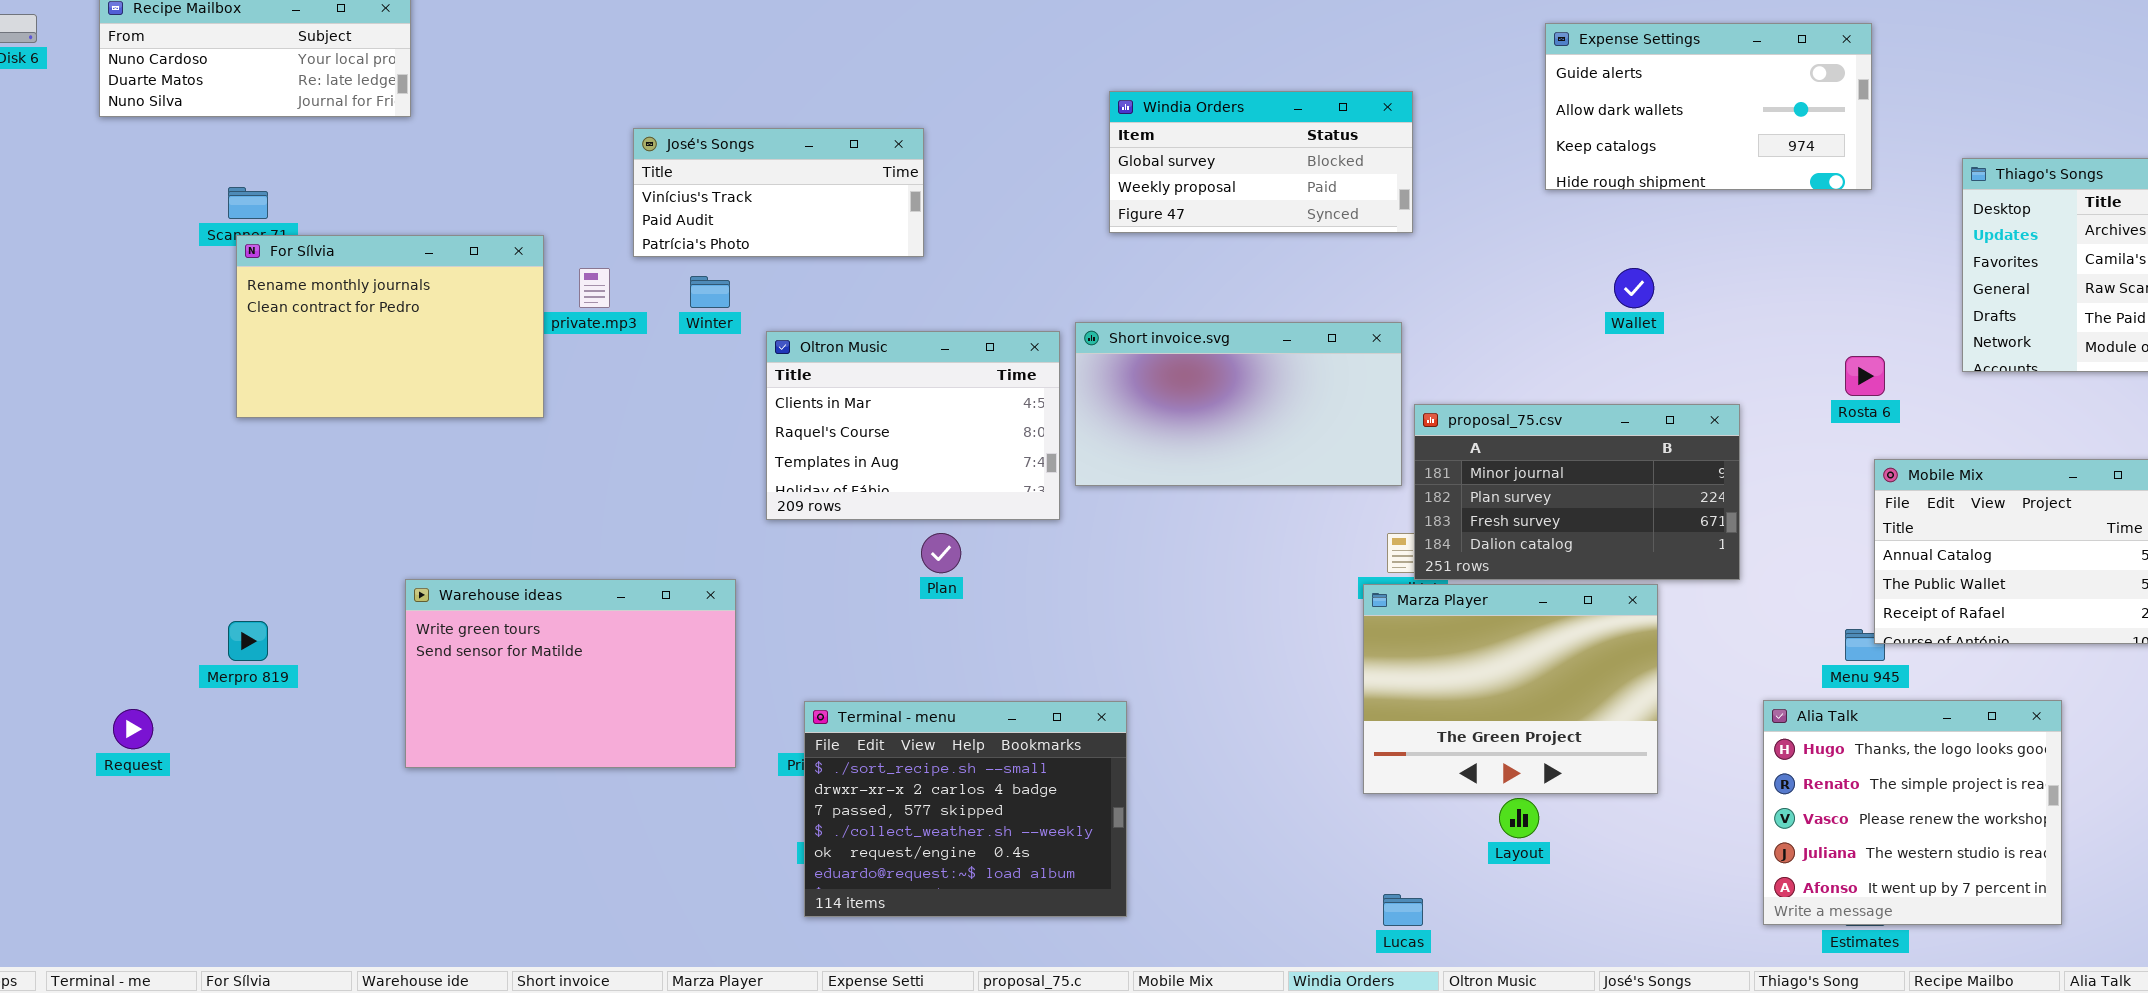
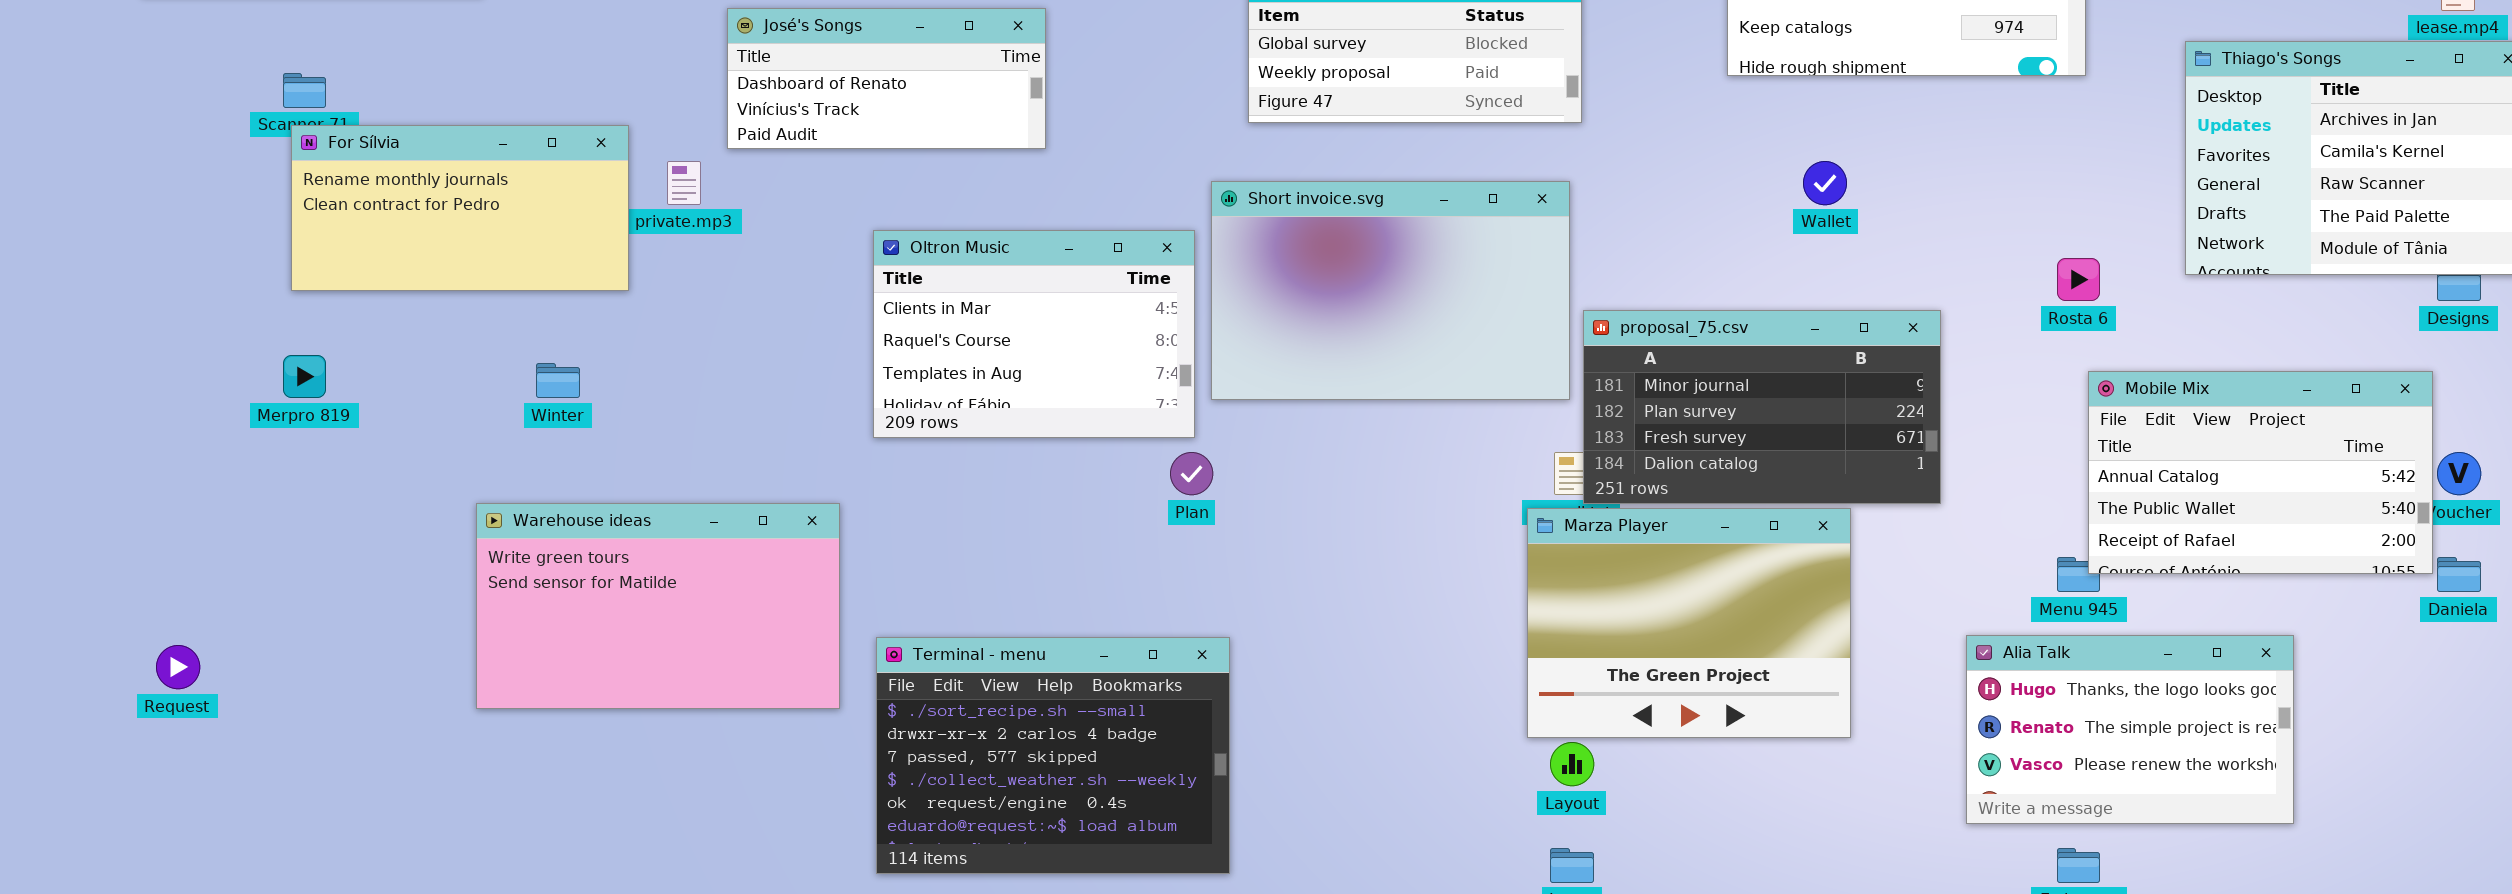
José's Songs: [633,128,924,257] -> [727,8,1046,149], scrolled up 1 row
For Sílvia: [236,235,544,418] -> [291,125,629,291], resized
Winter: [690,276,730,308] -> [536,363,580,398], moved
Short invoice.svg: [1075,322,1402,486] -> [1211,181,1570,400], resized
Plan: [921,533,961,573] -> [1170,452,1213,495], moved
Merpro 819: [228,621,268,661] -> [283,355,326,398], moved
Alia Talk: [1763,700,2062,925] -> [1966,635,2294,824], resized
Terminal - menu: [804,701,1127,917] -> [876,637,1230,874], moved
Layout: [1499,798,1539,838] -> [1550,742,1594,786], moved

